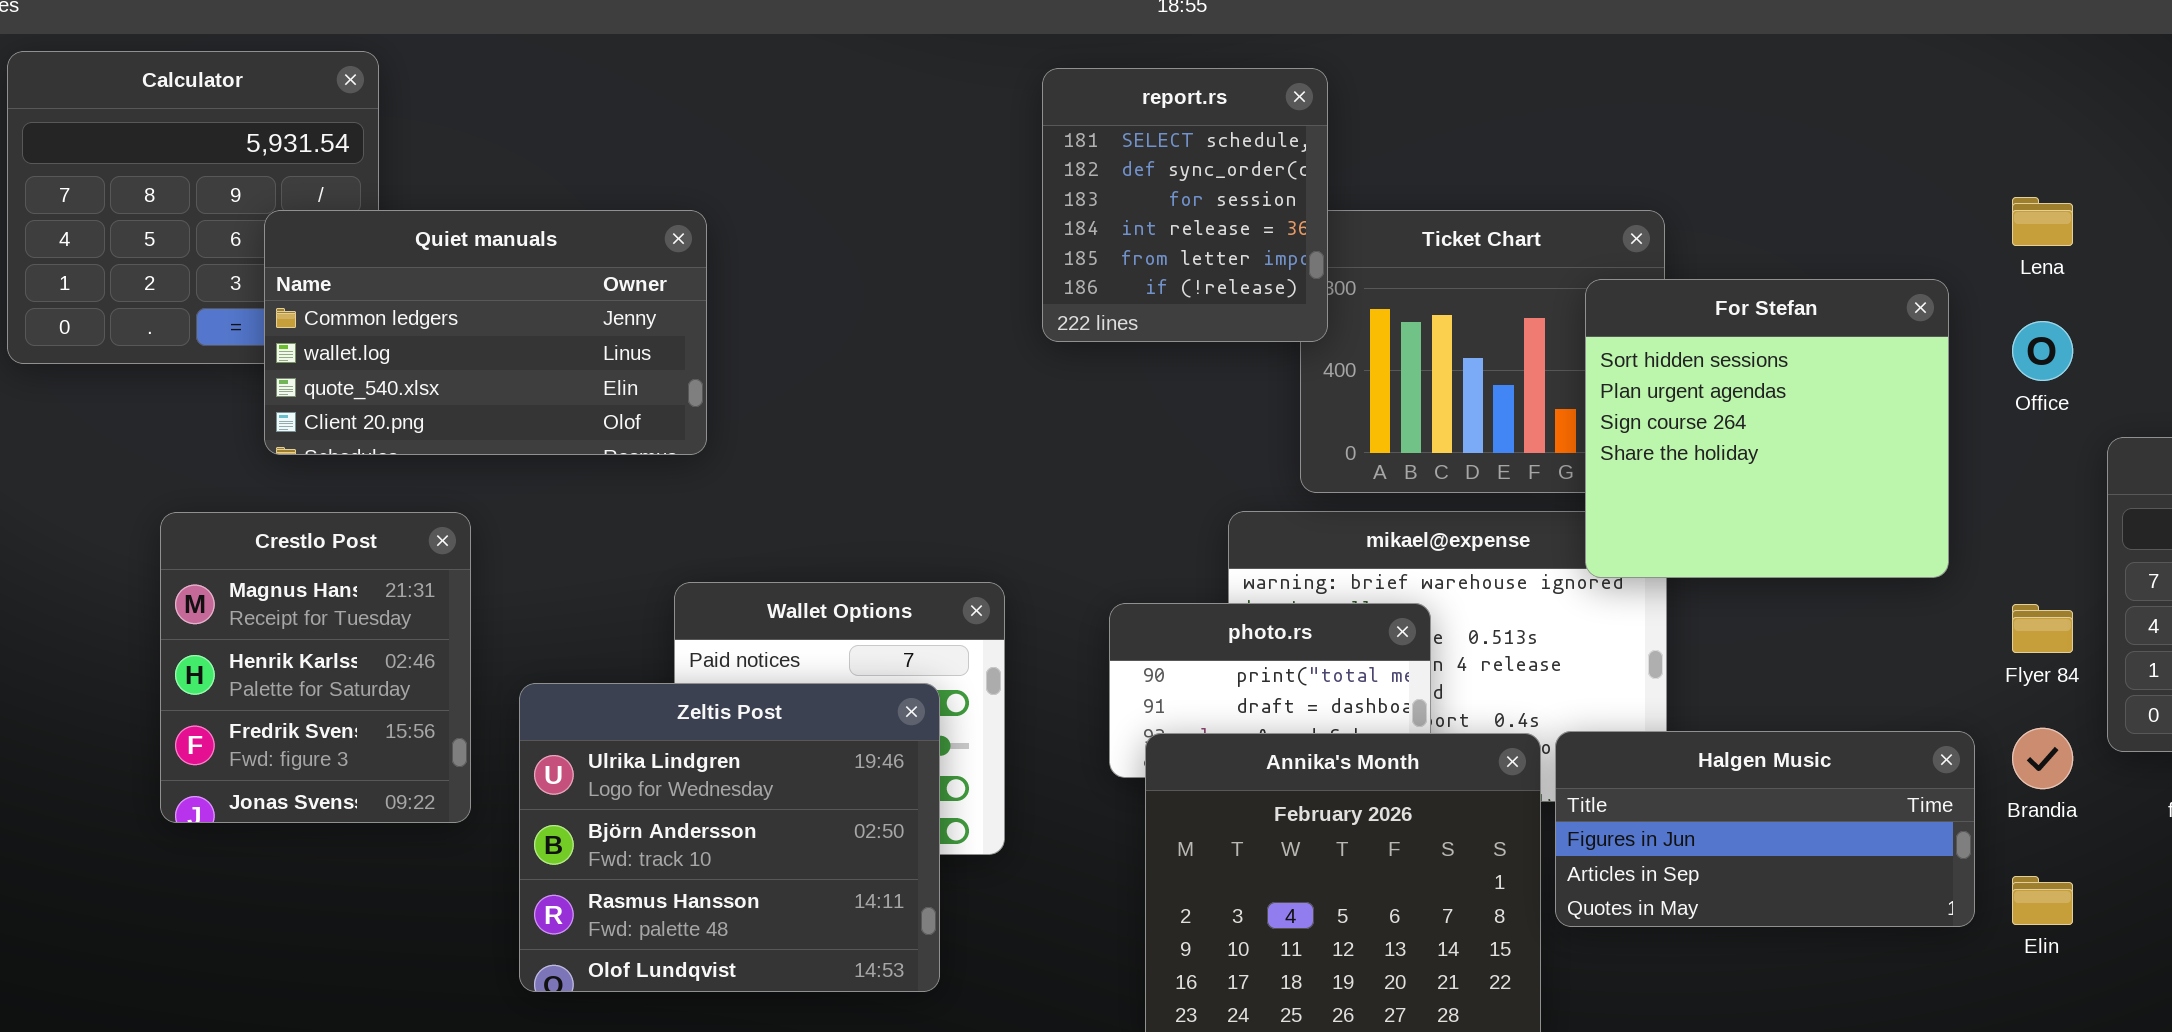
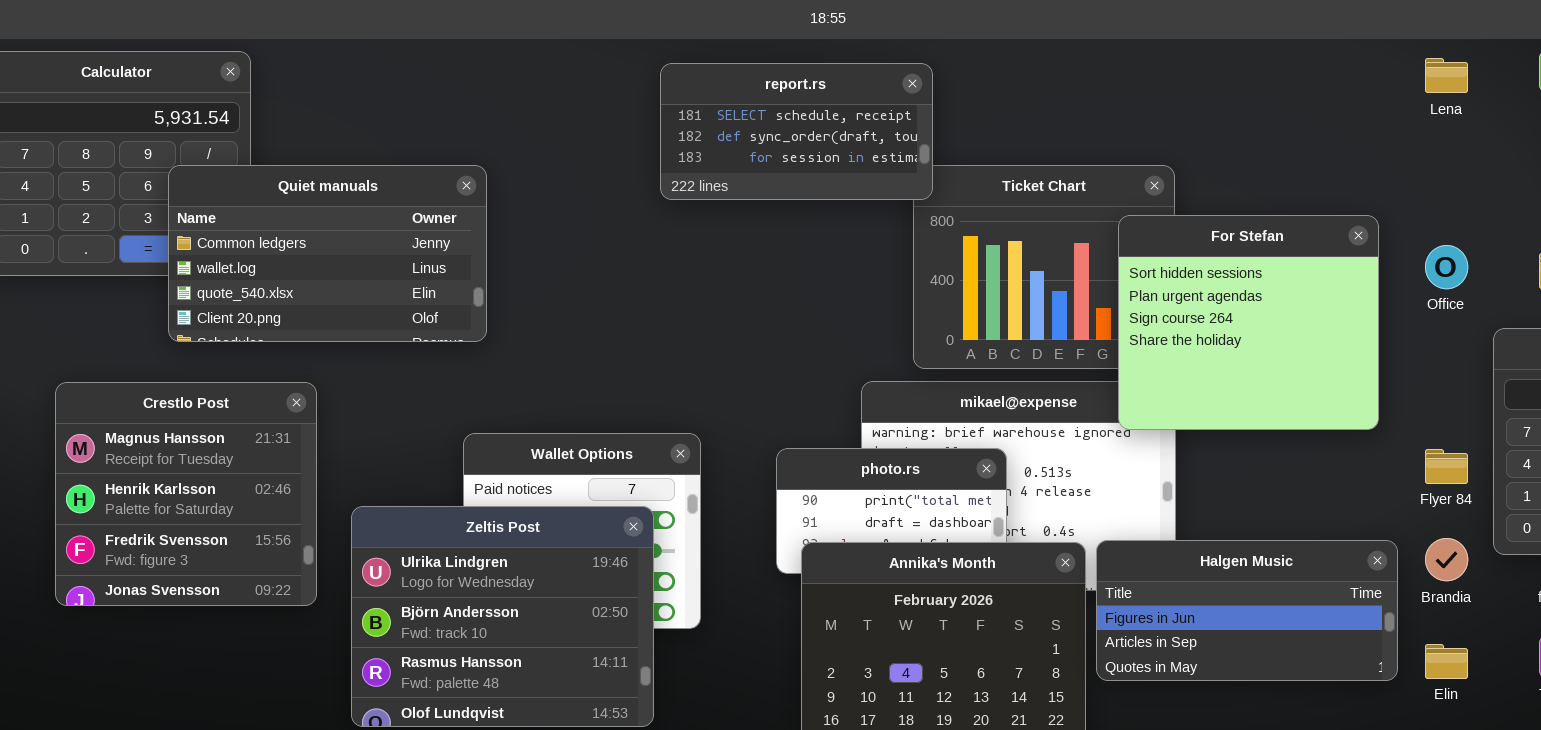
report.rs: [1042,68,1328,342] -> [660,63,933,200], resized
Lena: [2012,197,2073,246] -> [1425,58,1468,93], moved
Crestlo Post: [160,512,471,823] -> [55,382,317,606], resized

